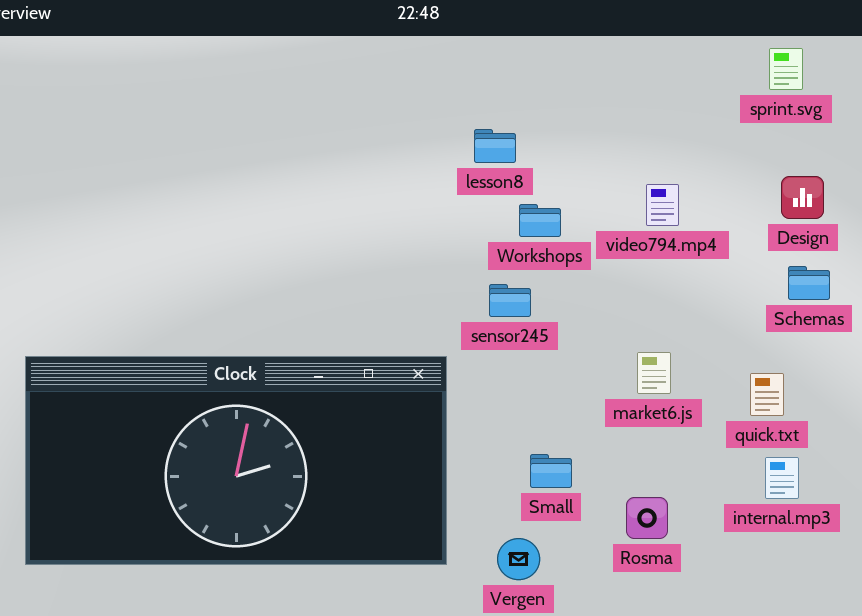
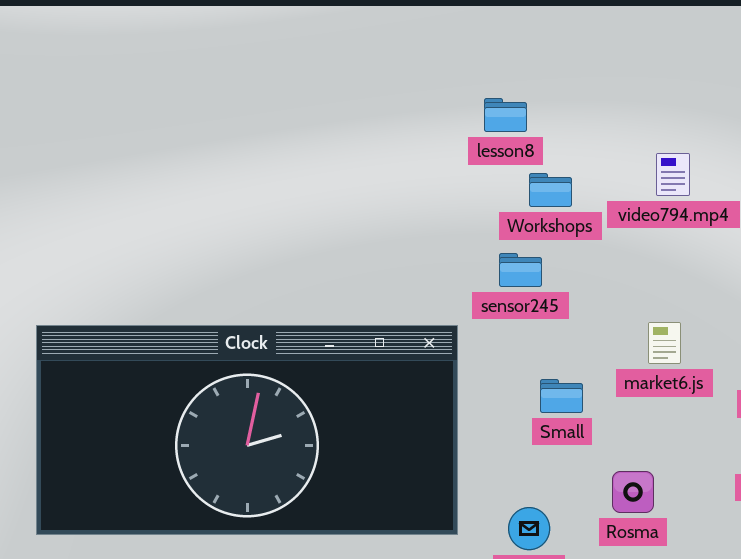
Small: [530,454,572,488] -> [540,379,583,413], moved
Rosma: [626,497,668,539] -> [612,471,654,513], moved

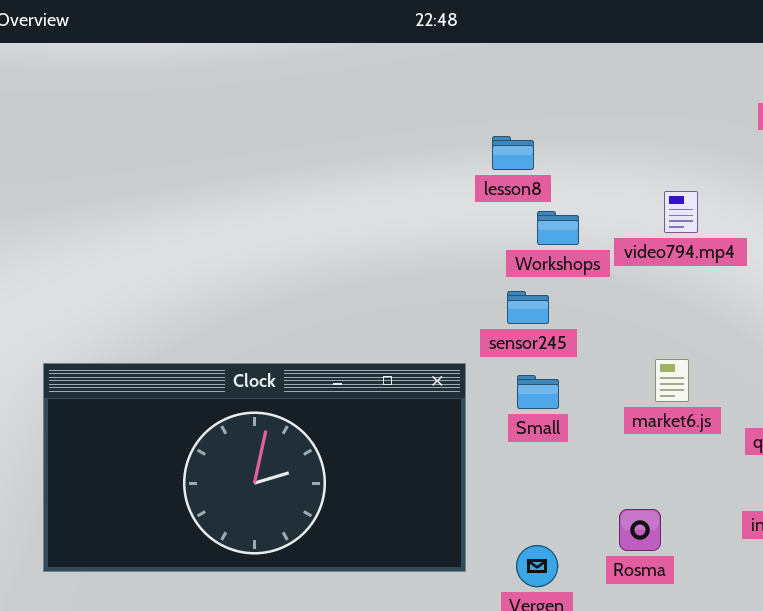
Small: [540,379,583,413] -> [517,375,559,409], moved

